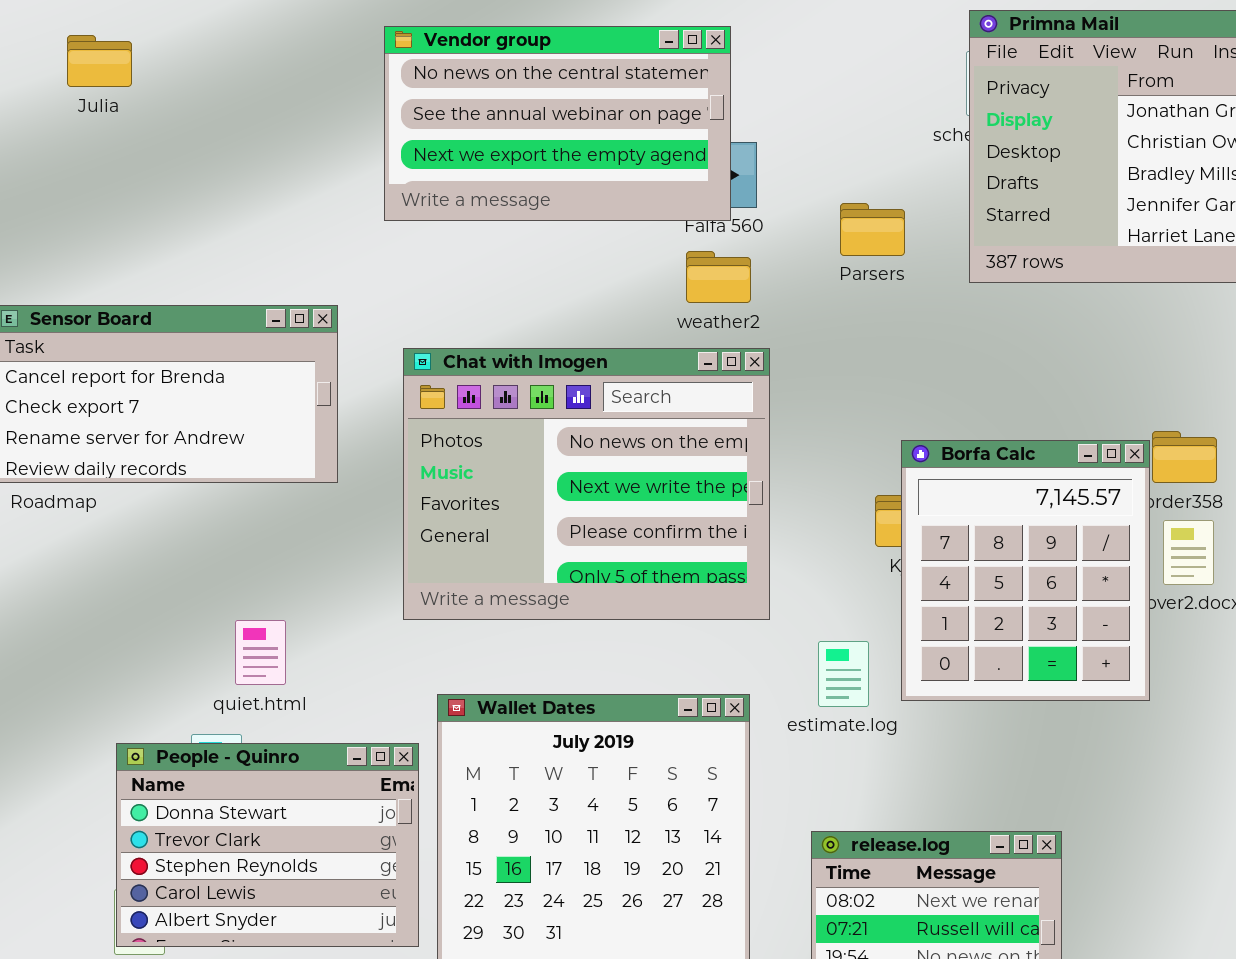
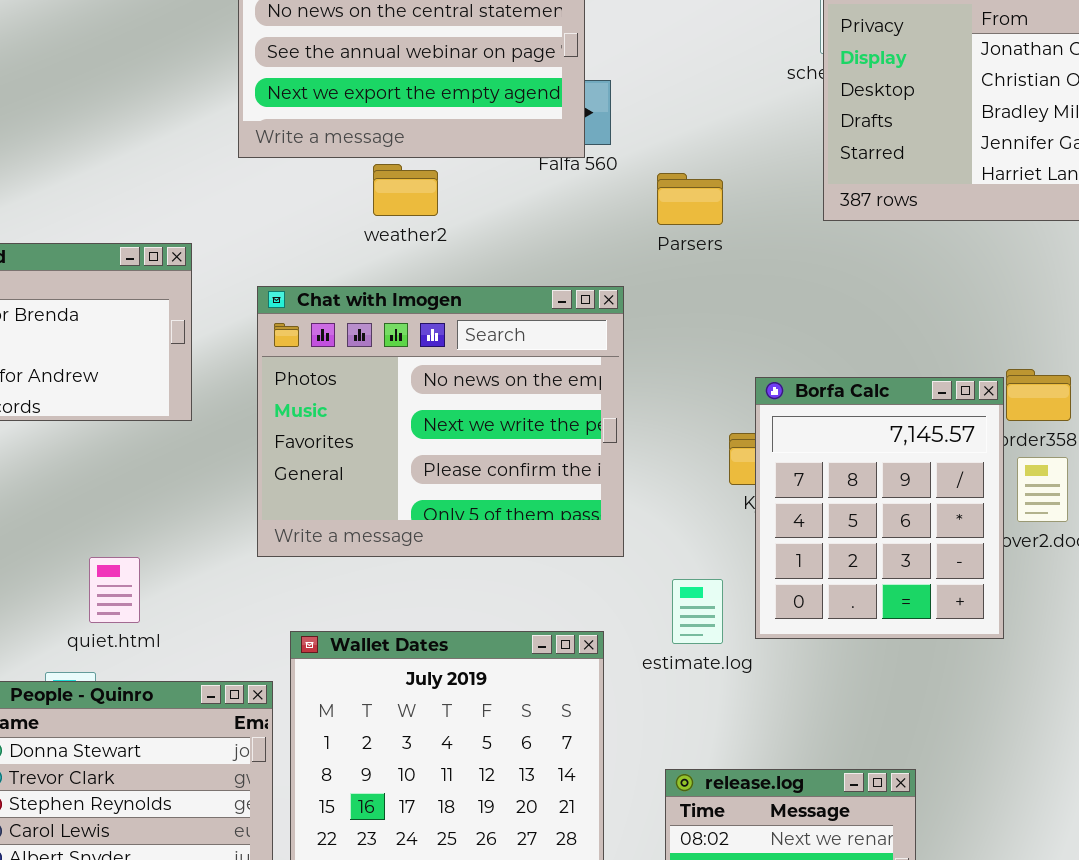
Parsers: [840,203,905,256] -> [657,173,723,225], moved
weather2: [686,251,751,303] -> [373,164,438,216], moved

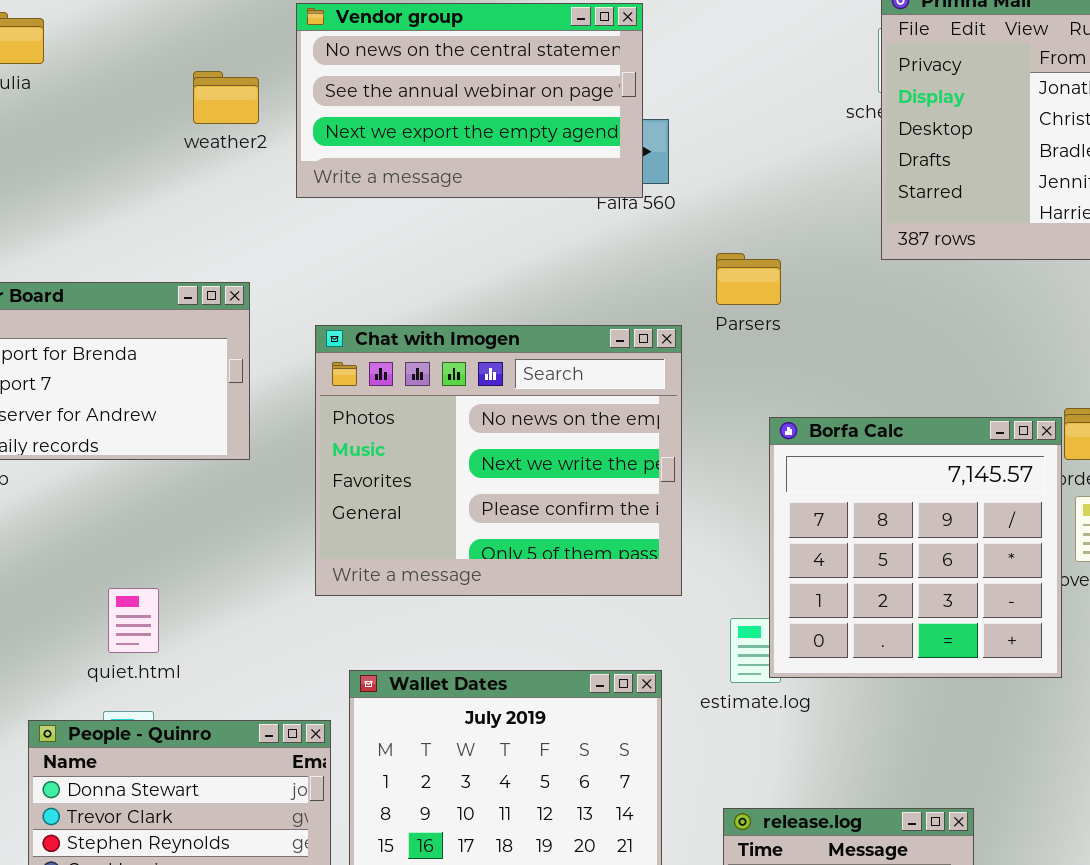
weather2: [373,164,438,216] -> [193,71,259,124], moved
Parsers: [657,173,723,225] -> [716,253,781,305], moved
Borfa Calc: [755,377,1004,639] -> [769,417,1062,678], resized
quiet.html: [89,557,140,623] -> [108,588,159,653], moved

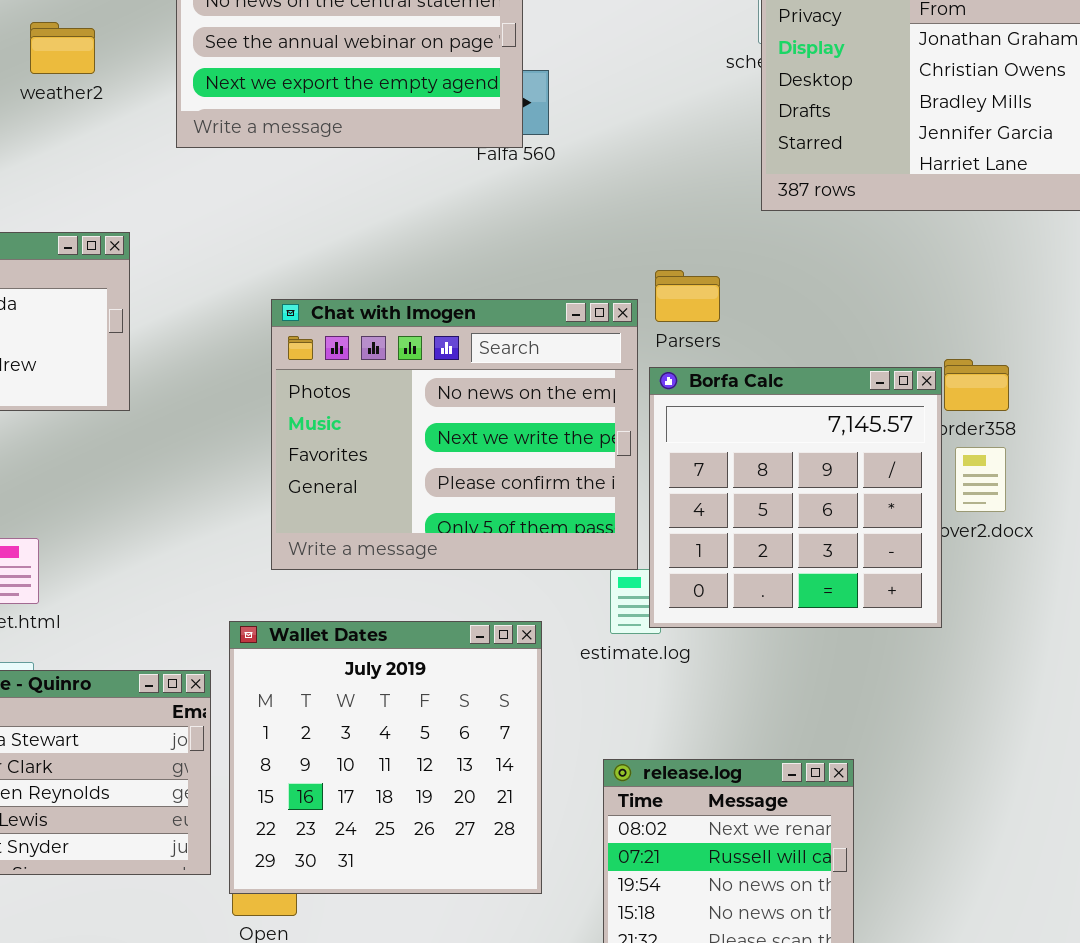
weather2: [193,71,259,124] -> [30,22,95,74], moved
Parsers: [716,253,781,305] -> [655,270,720,322], moved
Chat with Imogen: [315,325,682,596] -> [271,299,638,570], moved

